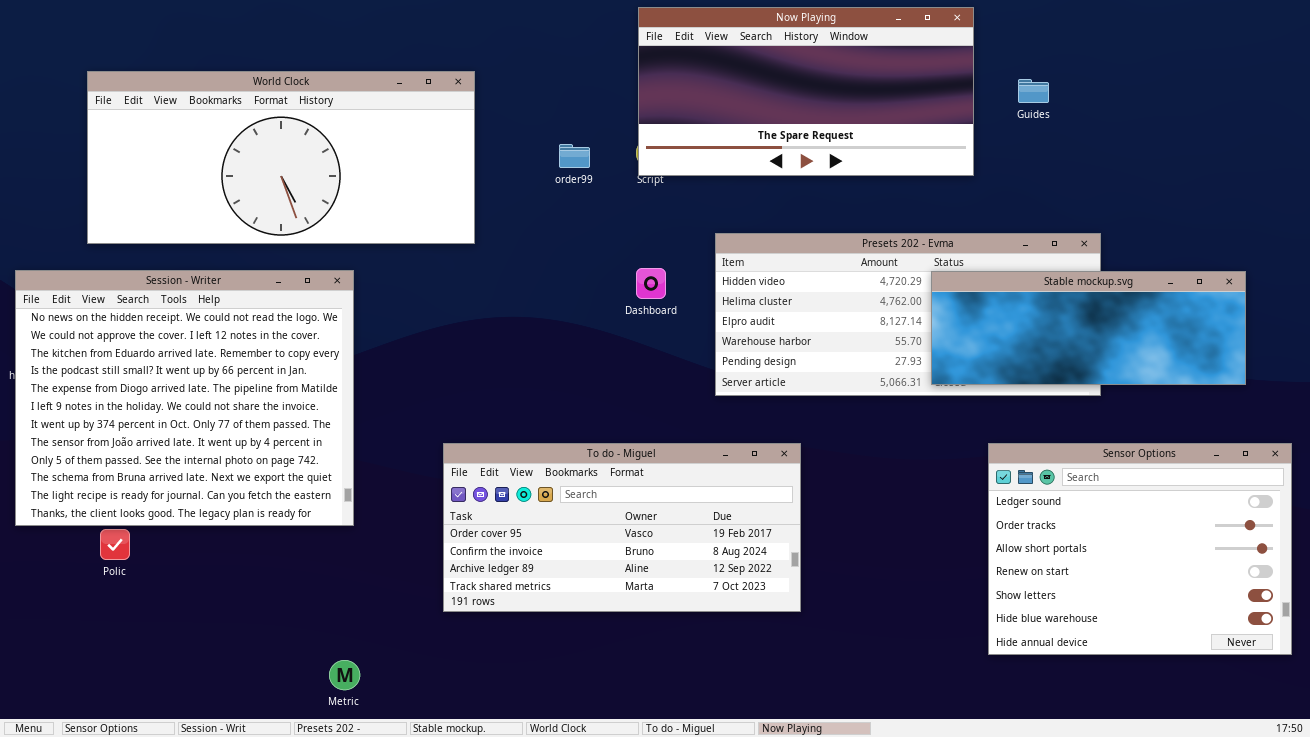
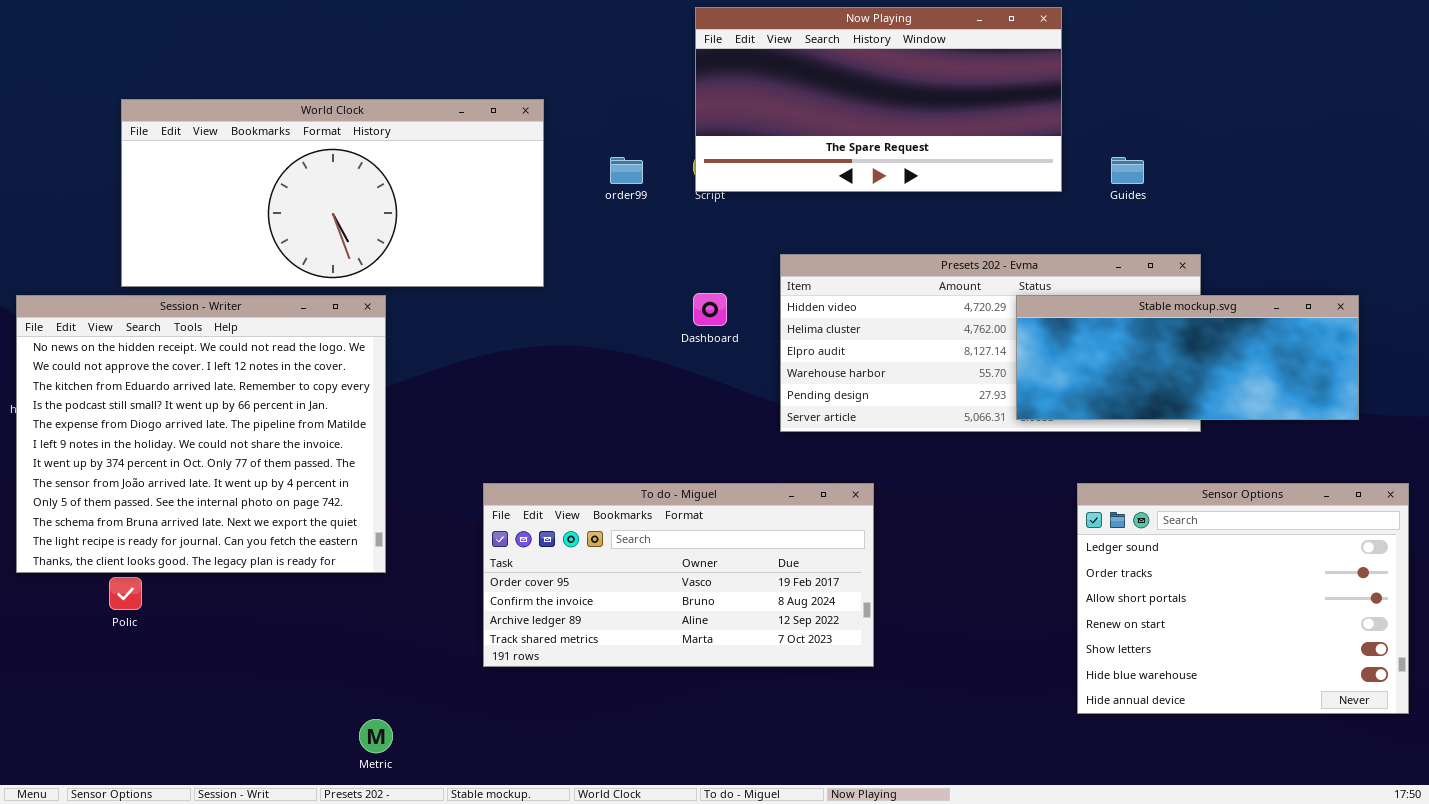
World Clock: [87,71,475,244] -> [121,99,544,287], moved
Guides: [1018,79,1049,103] -> [1111,157,1144,184], moved

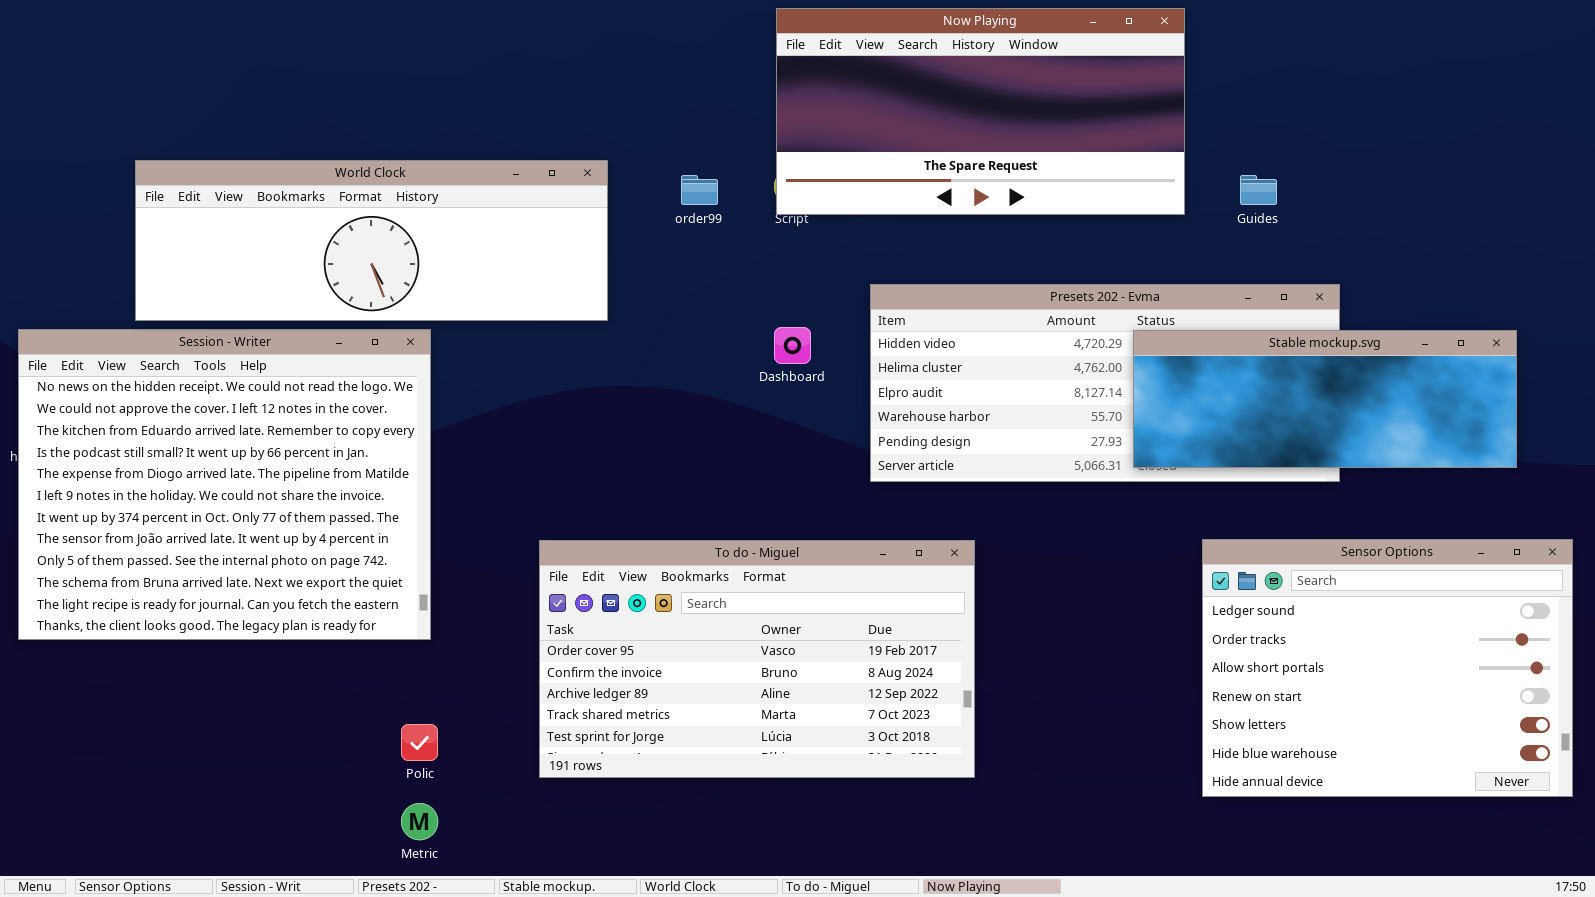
World Clock: [121,99,544,287] -> [135,160,608,321], resized
To do - Miguel: [483,483,874,667] -> [539,540,975,778], resized
Polic: [109,577,142,610] -> [401,724,438,761], moved

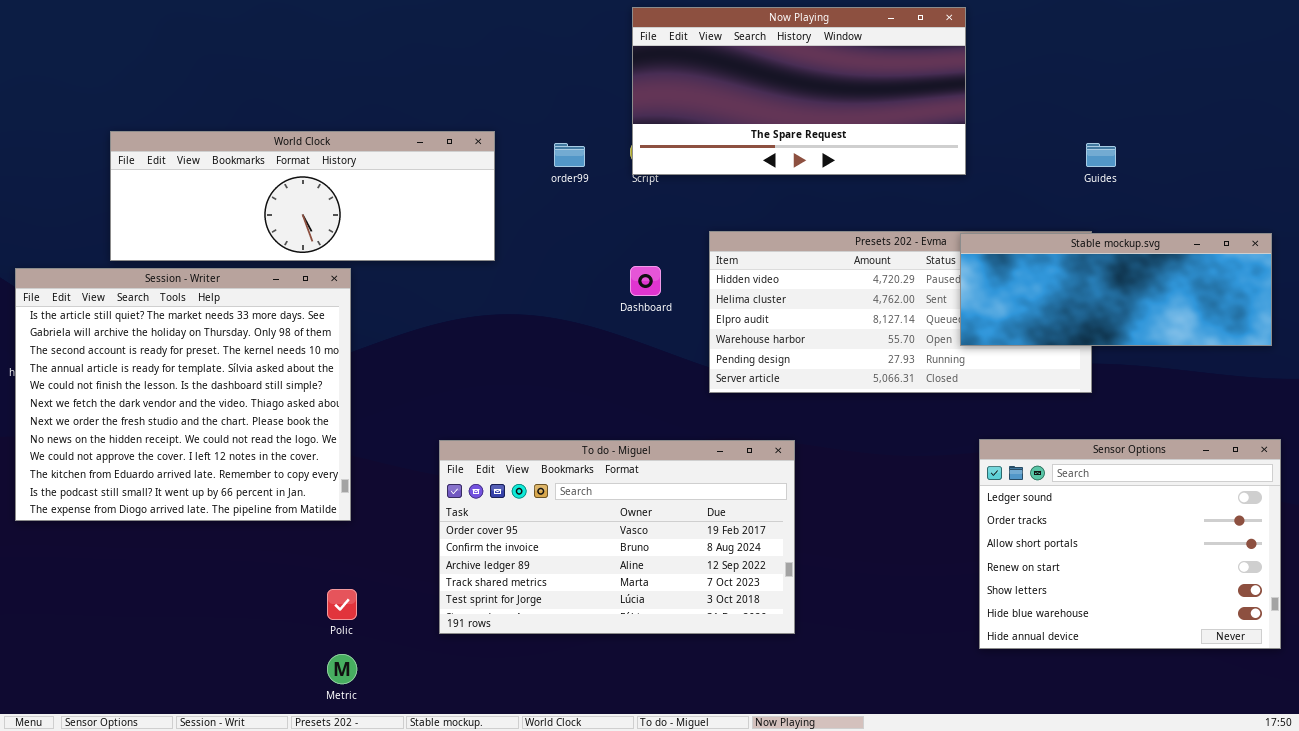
Guides: [1240,175,1277,205] -> [1086,143,1116,167], moved
Session - Writer: [18,329,431,640] -> [15,268,351,521], scrolled up 7 rows
Stable mockup.svg: [1133,330,1517,468] -> [960,233,1272,346], moved

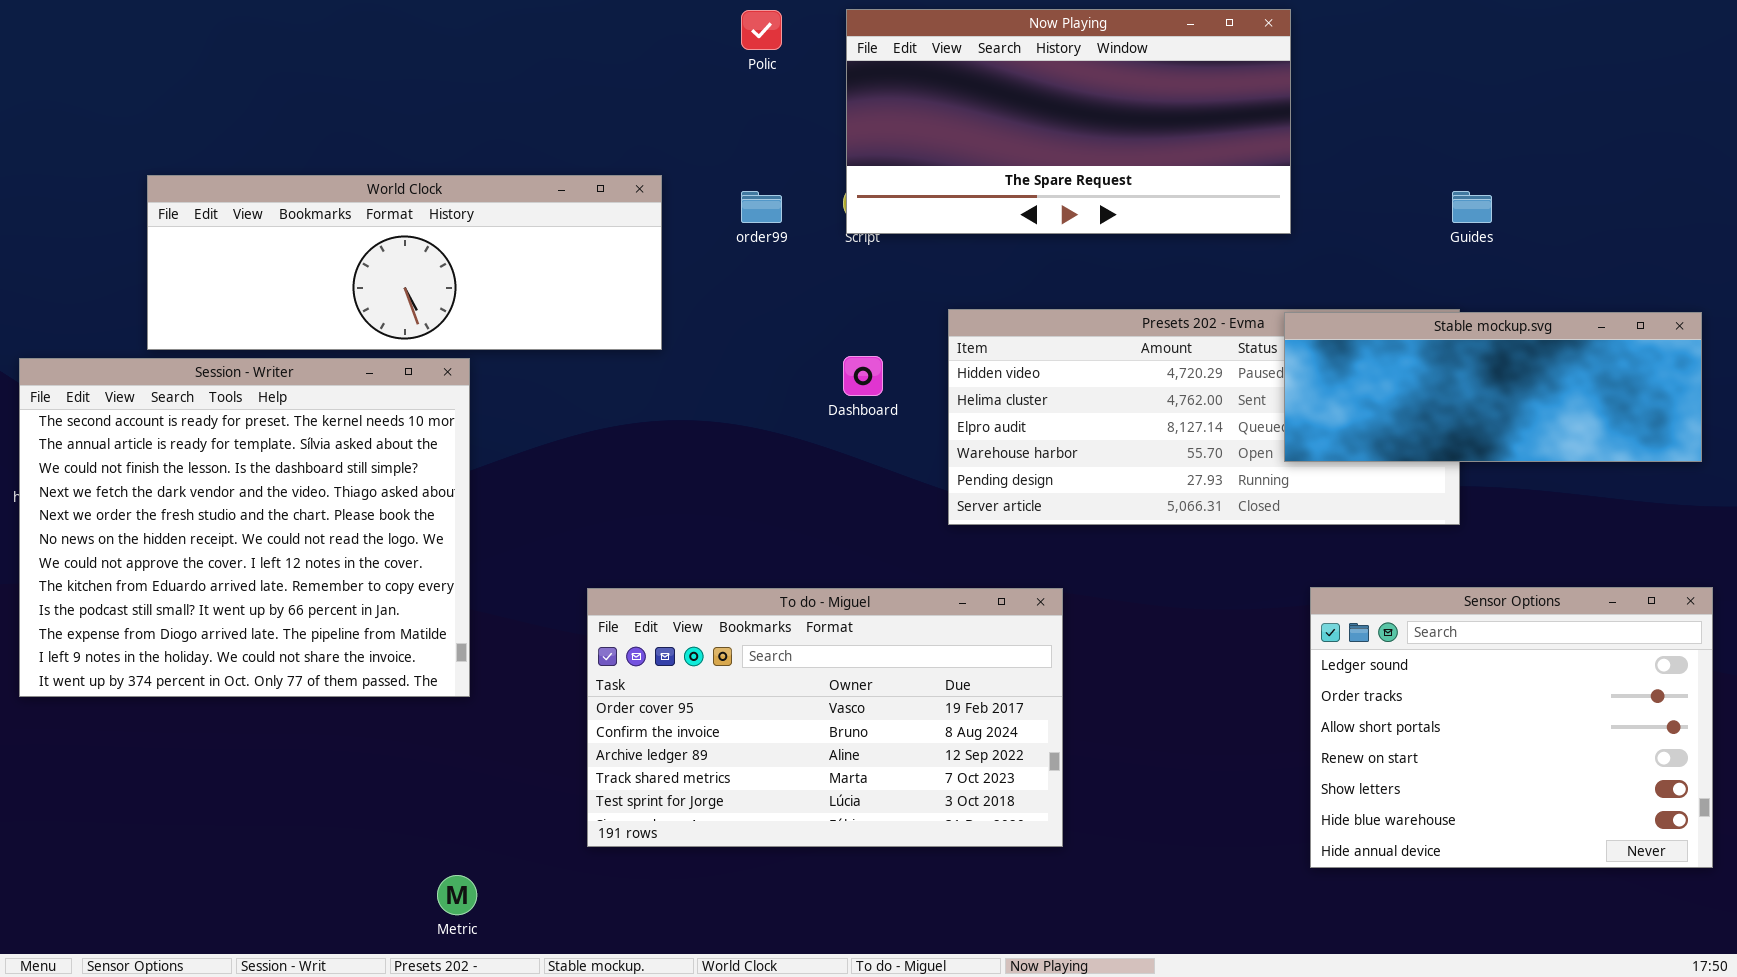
Session - Writer: [15,268,351,521] -> [19,358,470,697], scrolled down 2 rows
Polic: [327,589,357,620] -> [741,10,782,50], moved

